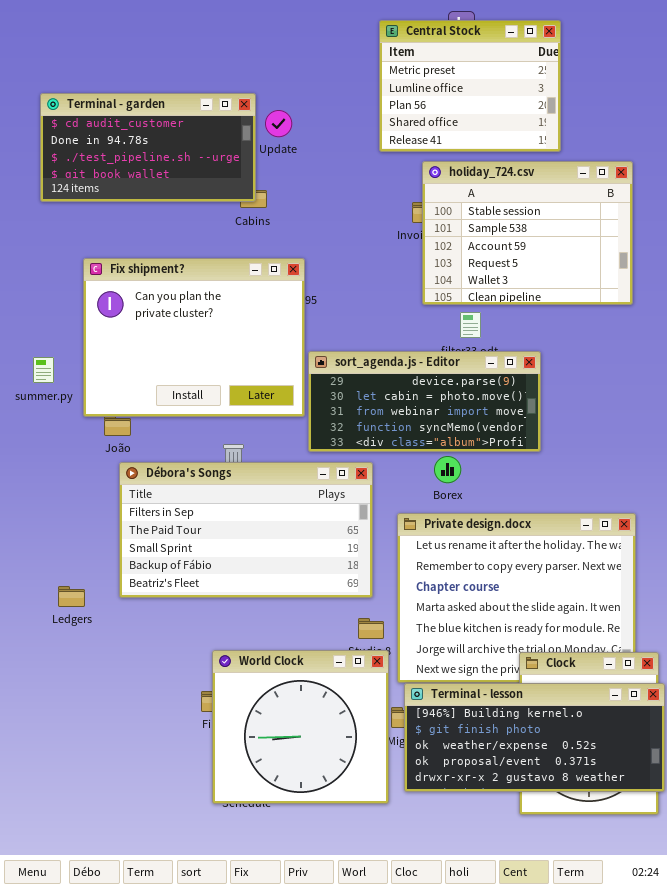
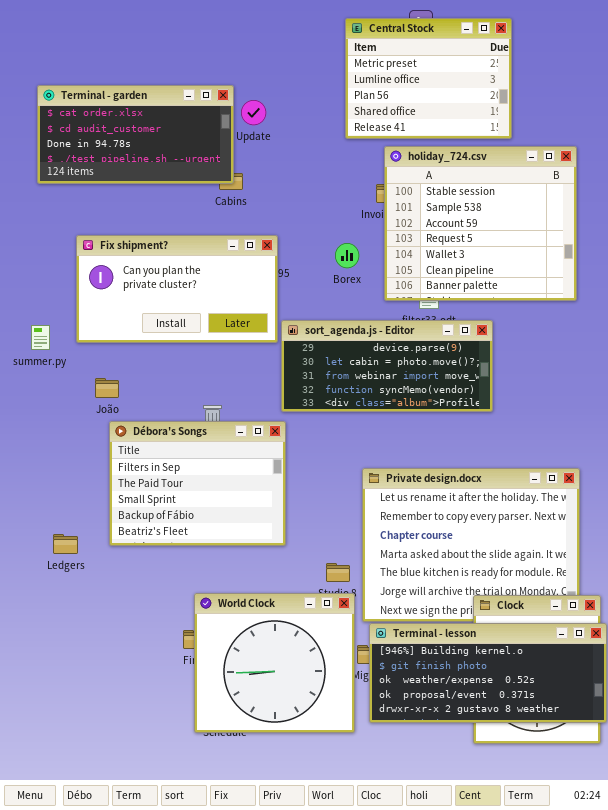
Terminal - garden: [40,93,256,202] -> [37,85,234,184], scrolled up 1 row
holiday_724.csv: [422,161,633,305] -> [384,146,577,301], resized
Fix shipment?: [83,258,305,417] -> [76,235,278,343], resized
Borex: [434,456,461,483] -> [335,243,359,268], moved
Débora's Songs: [119,462,373,598] -> [109,421,286,546], resized

